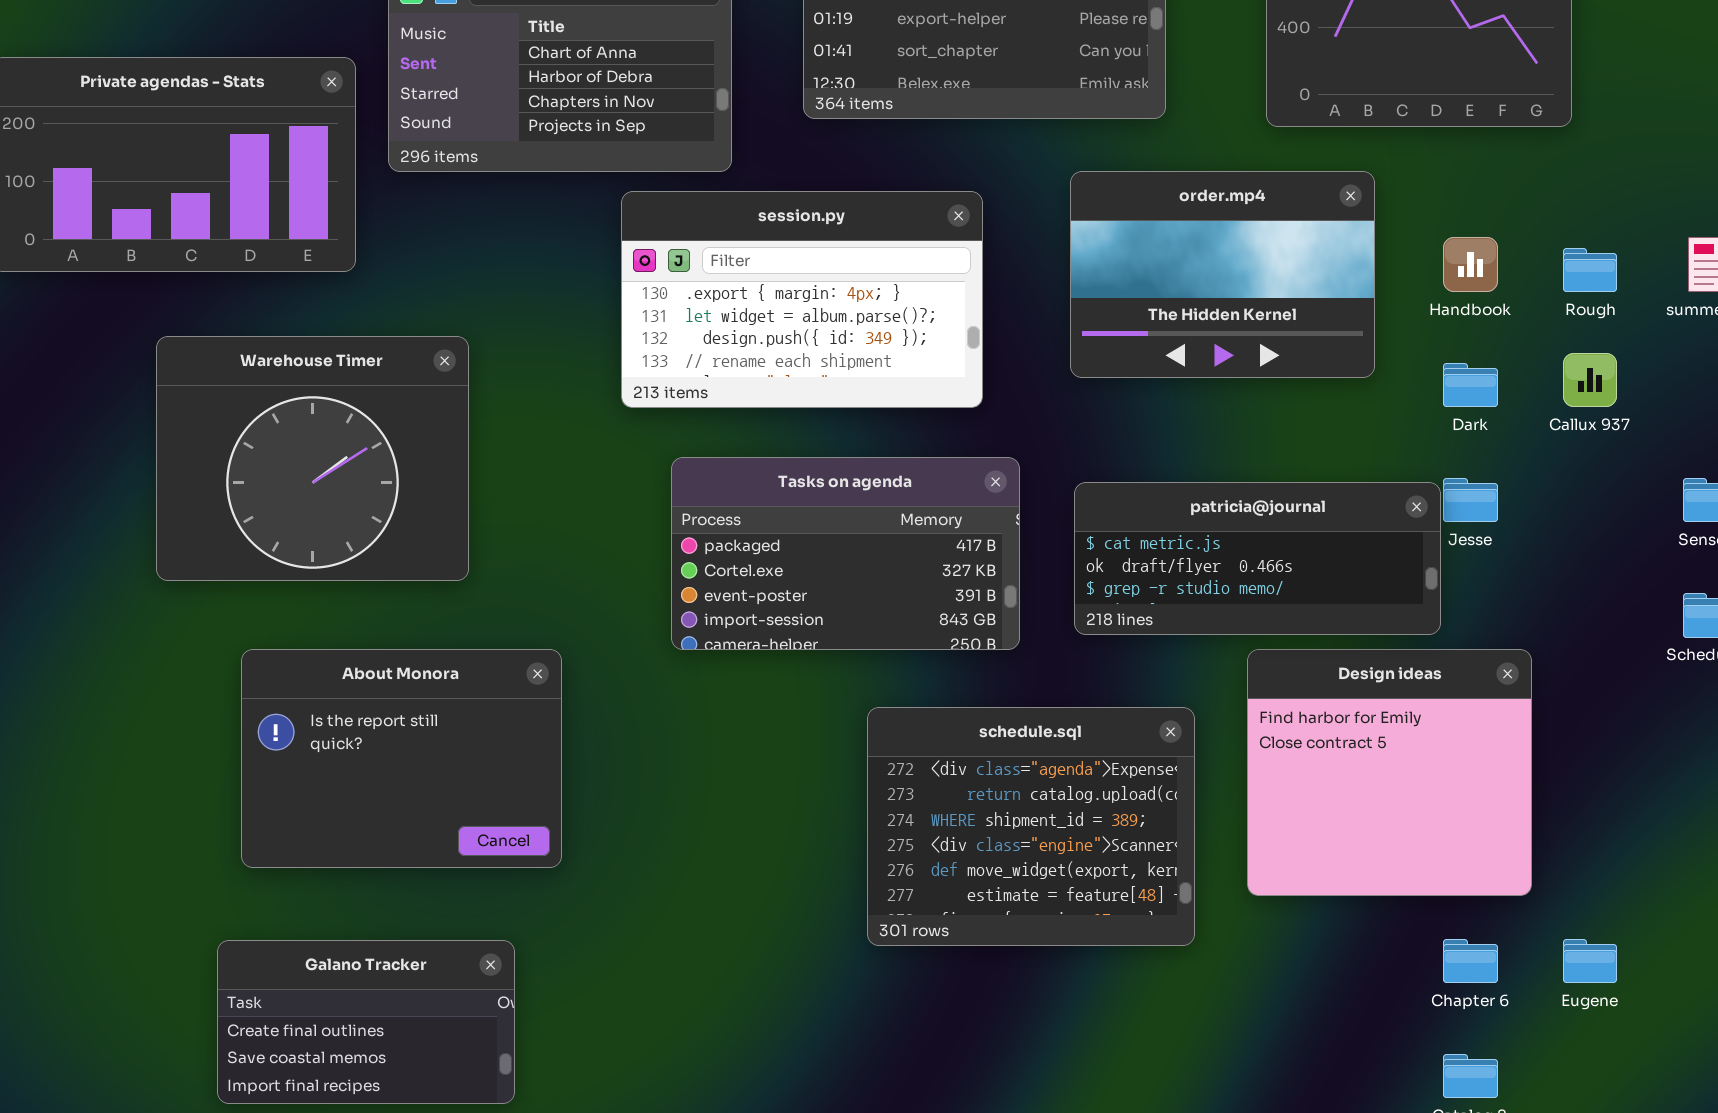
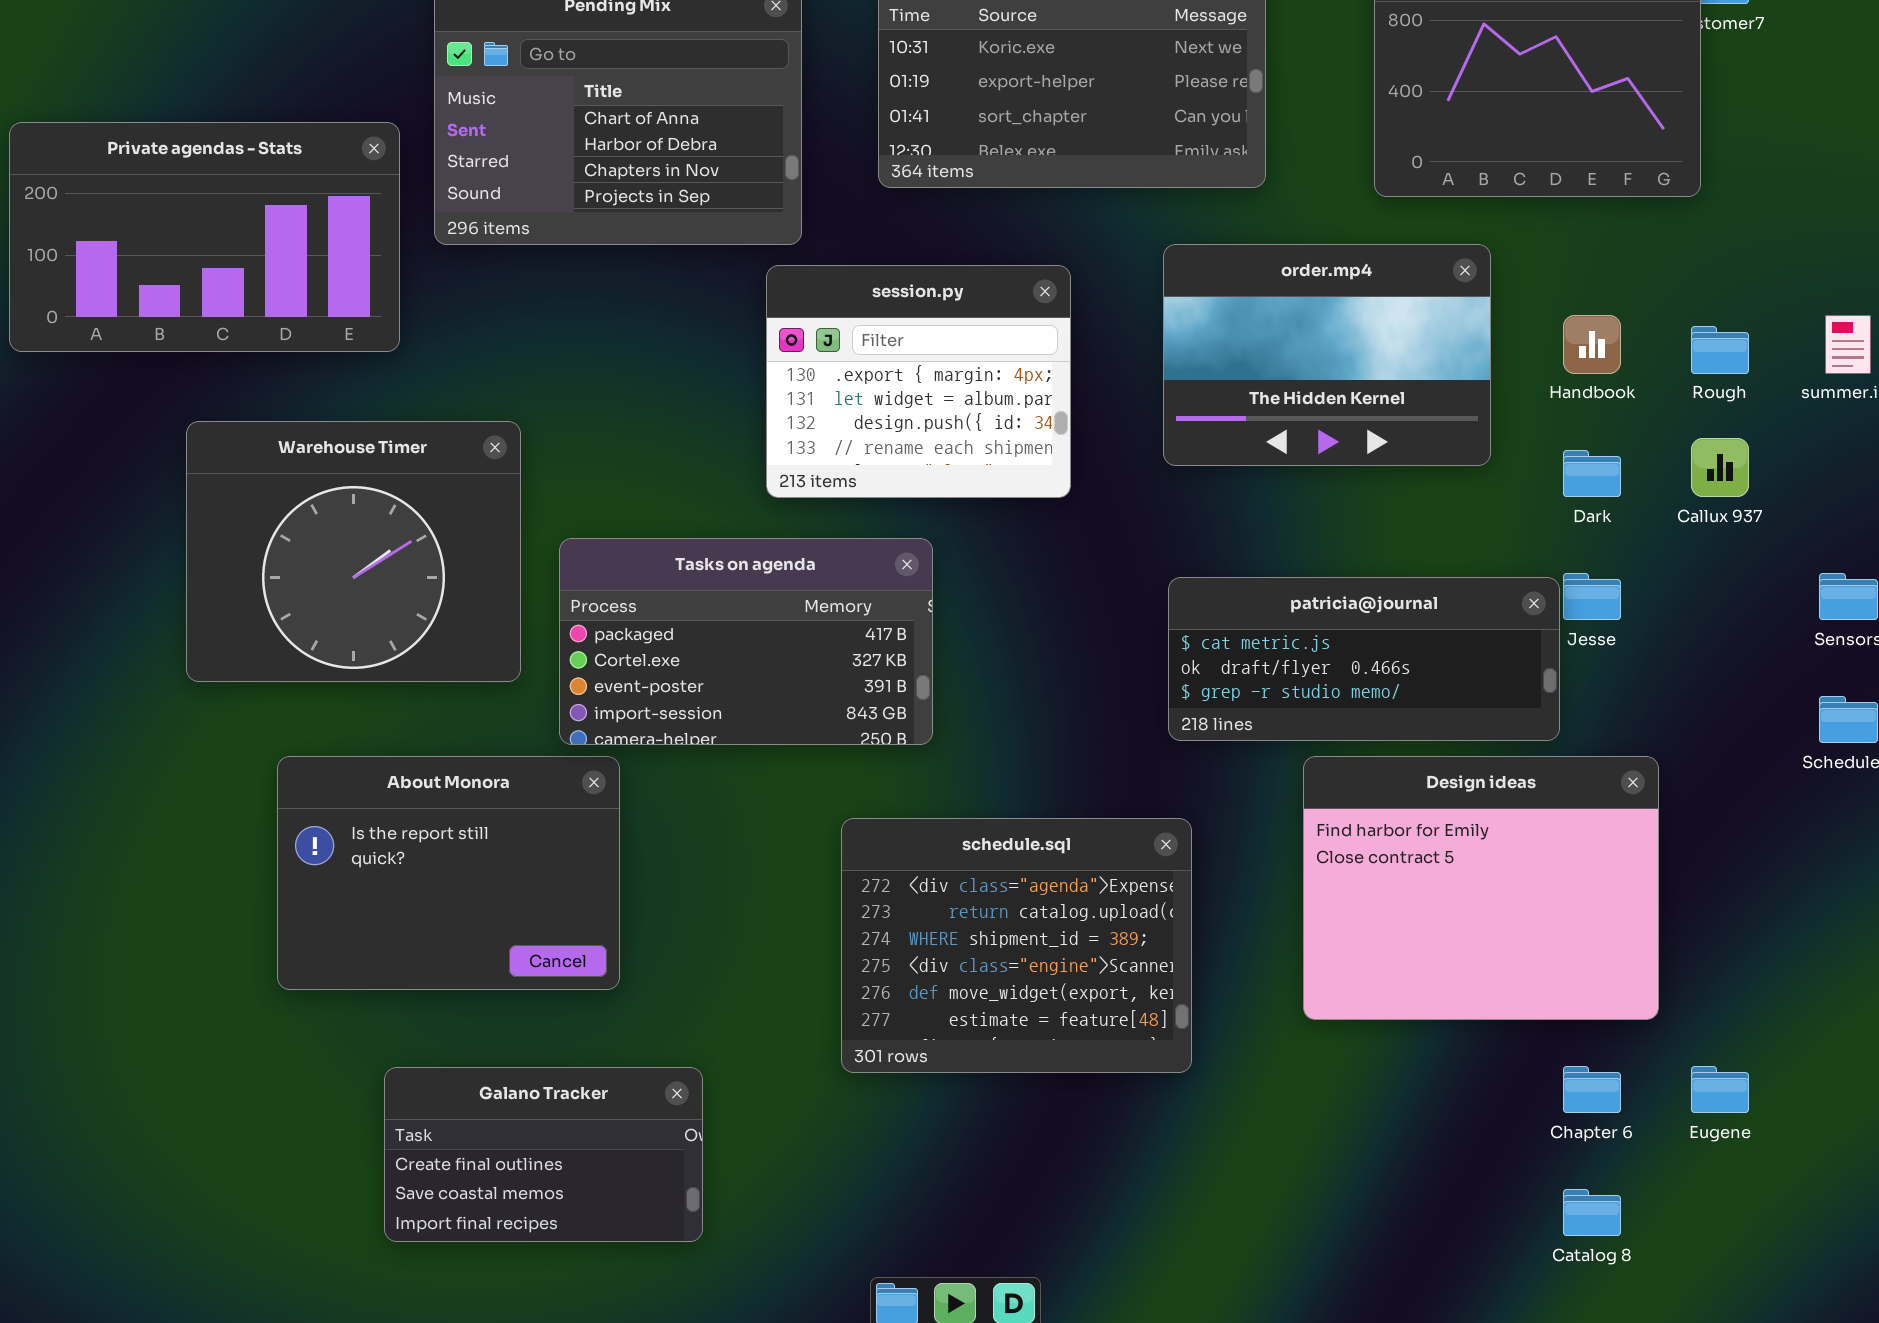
session.py: [621,191,983,408] -> [766,265,1071,498], resized
Tasks on agenda: [671,457,1020,650] -> [559,538,933,745], moved
Design ideas: [1247,649,1532,896] -> [1303,756,1659,1020], resized
schedule.sql: [867,707,1195,946] -> [841,818,1192,1073], moved
Galano Tracker: [217,940,515,1104] -> [384,1067,703,1242], moved

